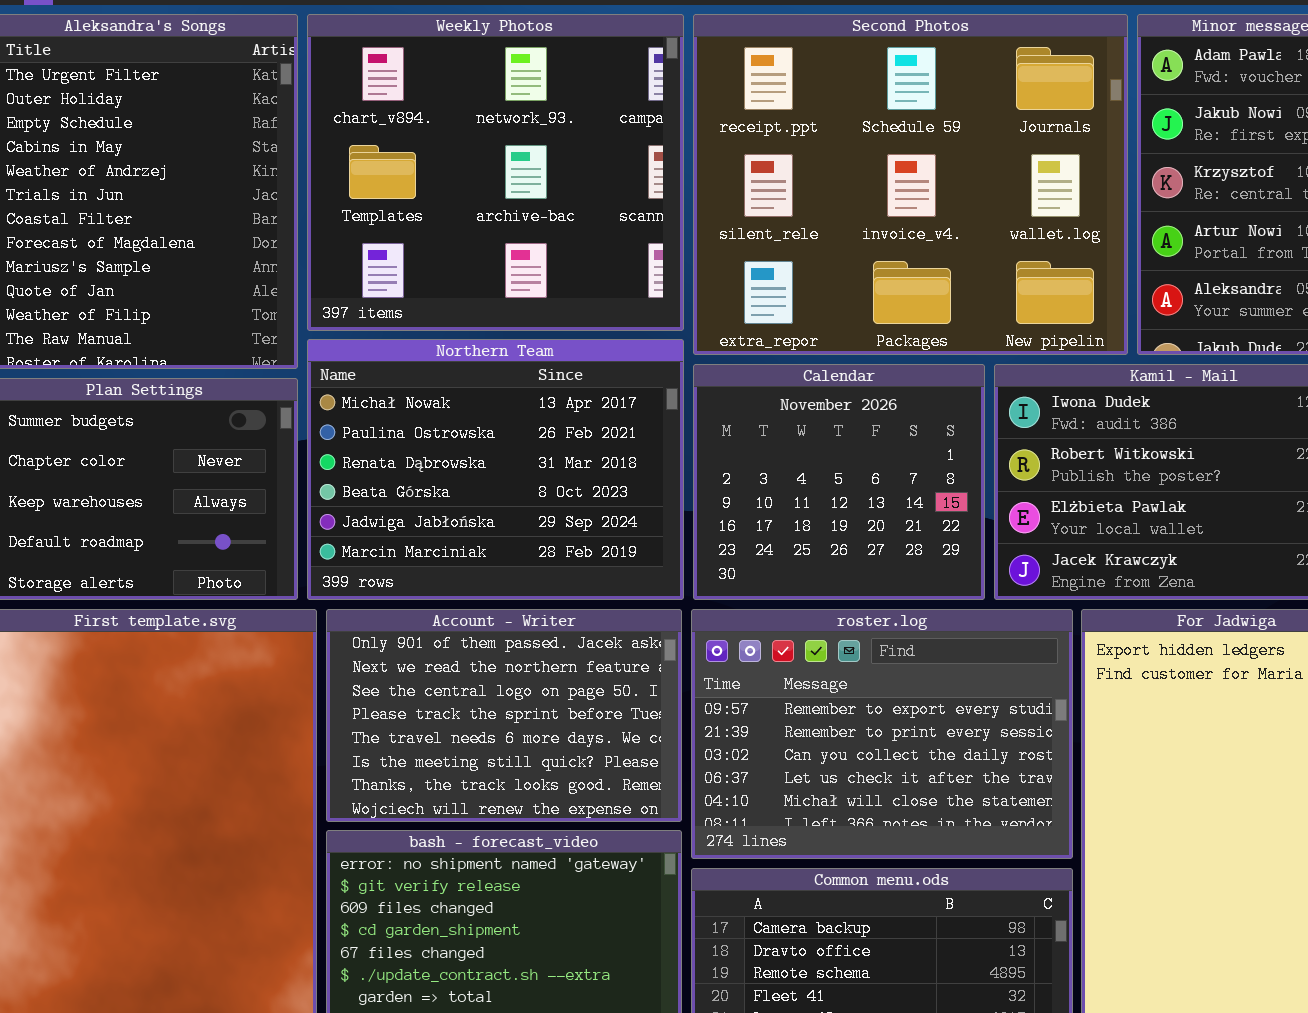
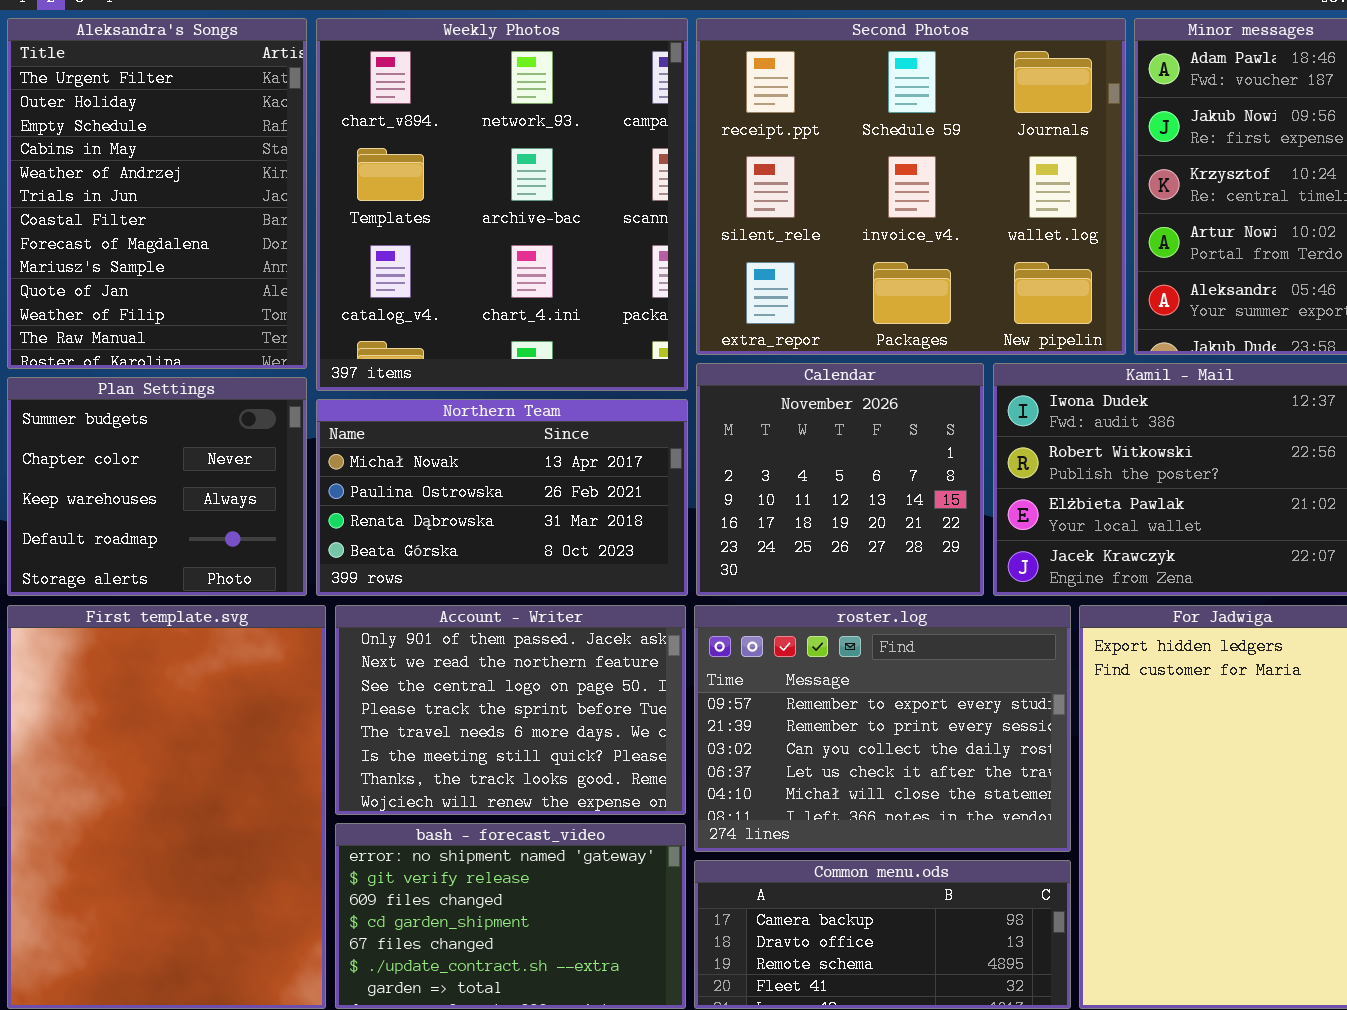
Weekly Photos: [307,14,684,331] -> [316,18,688,391], resized
Northern Team: [307,339,684,600] -> [316,399,688,596], resized

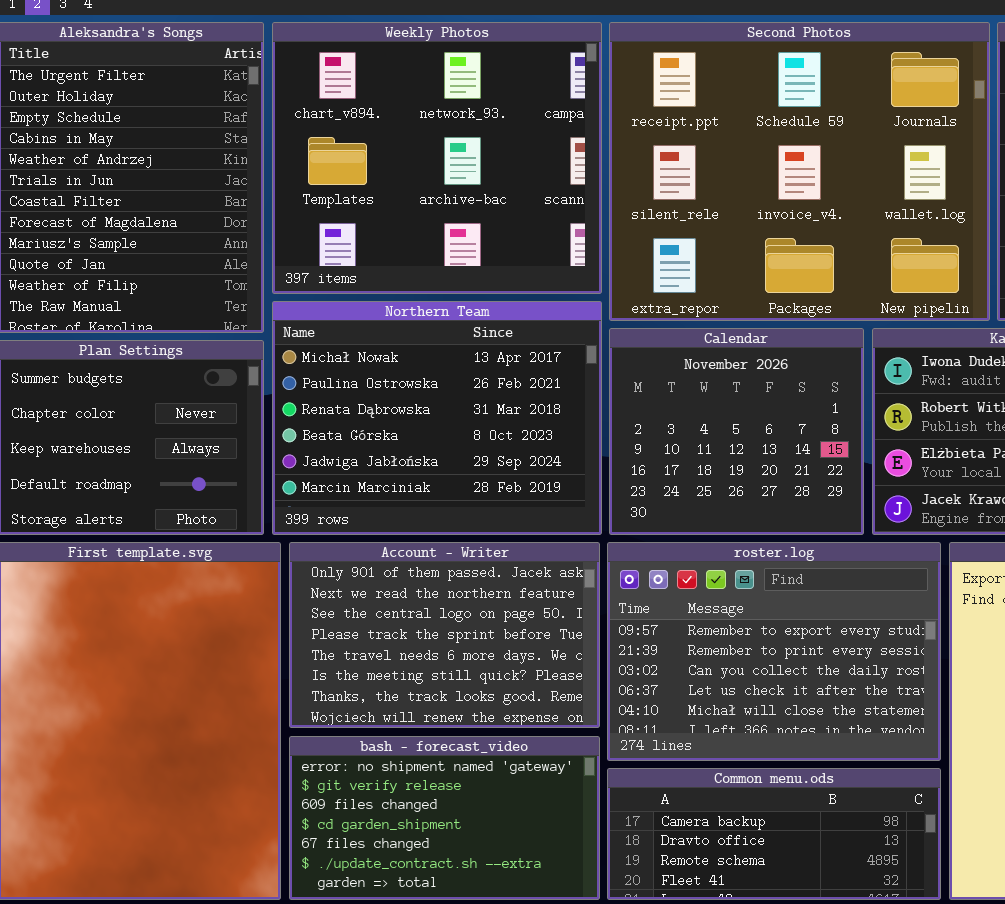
Weekly Photos: [316,18,688,391] -> [272,22,602,294], resized
Northern Team: [316,399,688,596] -> [272,301,602,535], resized

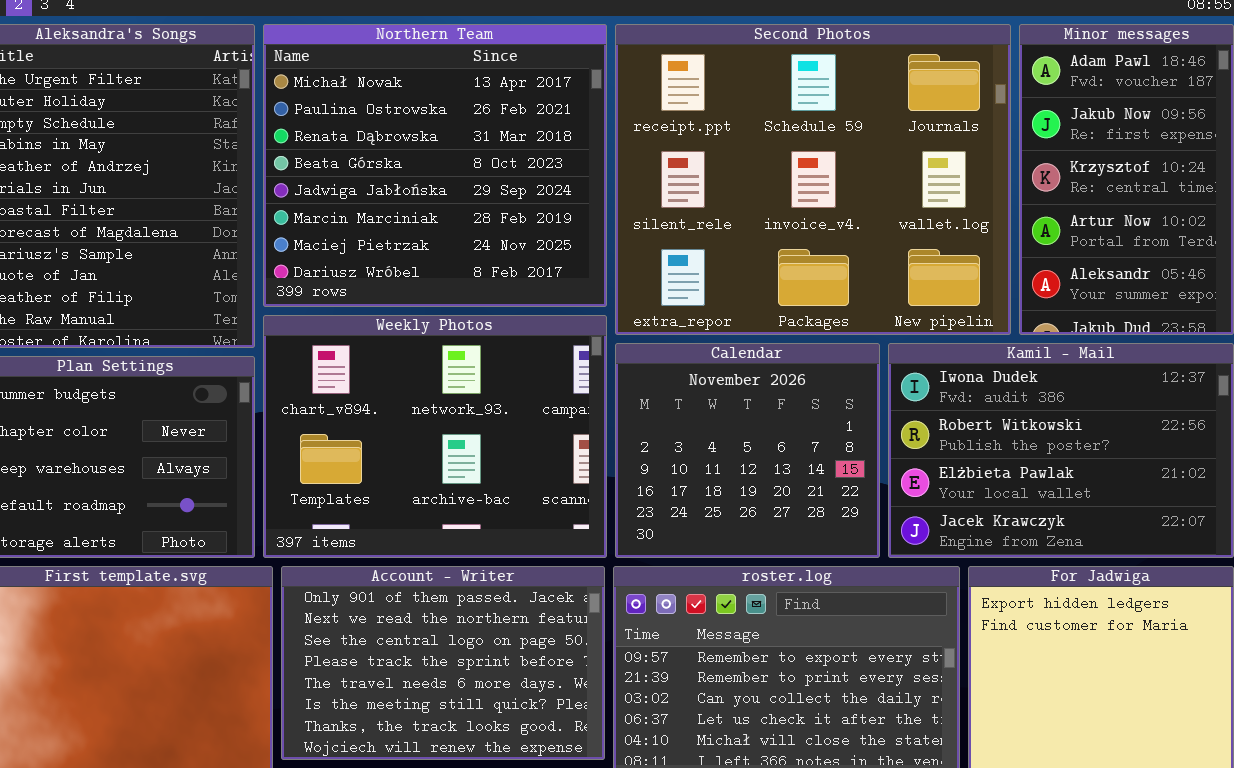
Weekly Photos: [272,22,602,294] -> [263,315,607,558], moved, resized
Northern Team: [272,301,602,535] -> [263,24,607,307], moved, resized

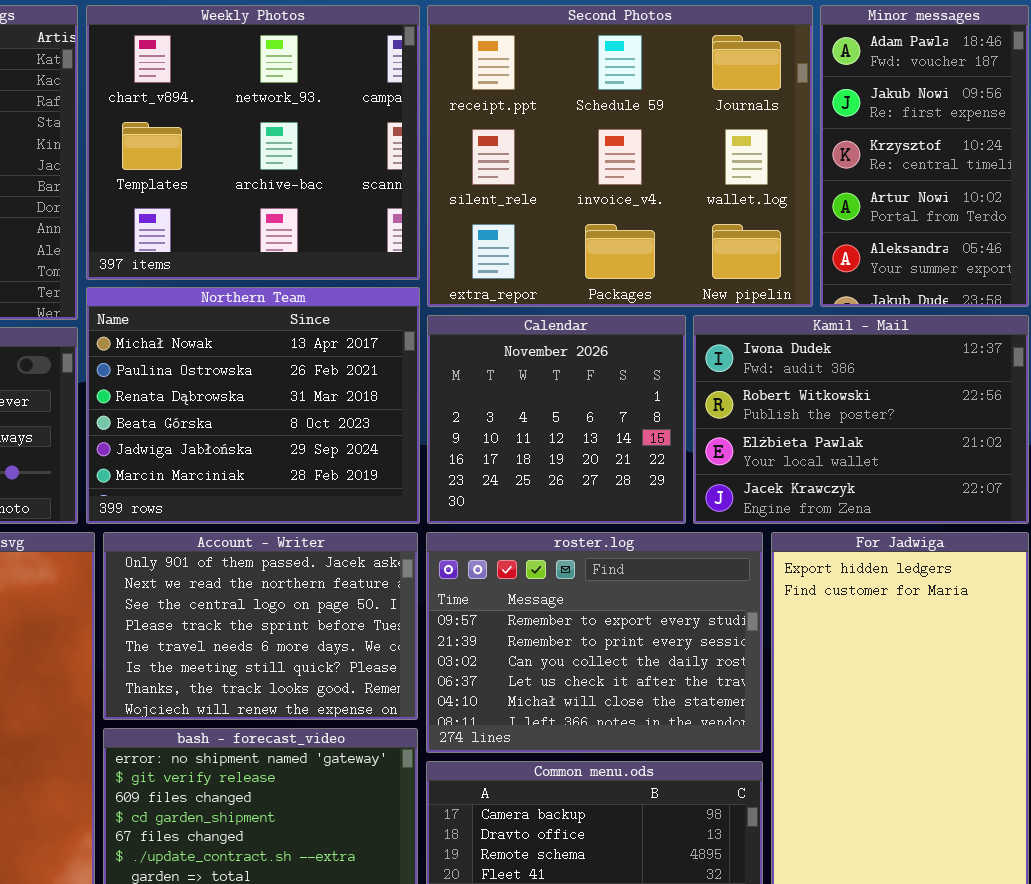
Northern Team: [263,24,607,307] -> [86,287,420,524], moved, resized
Weekly Photos: [263,315,607,558] -> [86,5,420,280], moved, resized

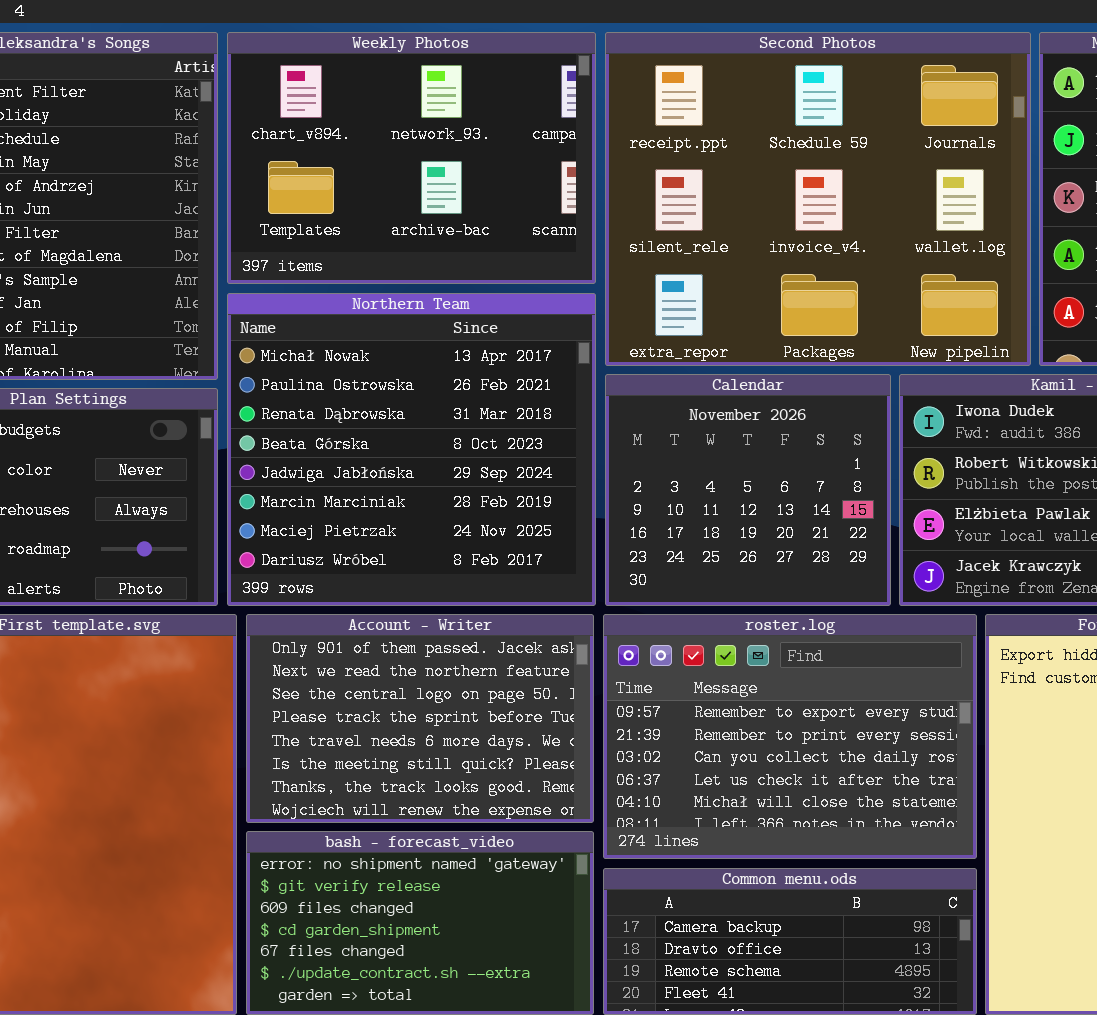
Weekly Photos: [86,5,420,280] -> [227,32,596,284], resized
Northern Team: [86,287,420,524] -> [227,293,596,606], resized

